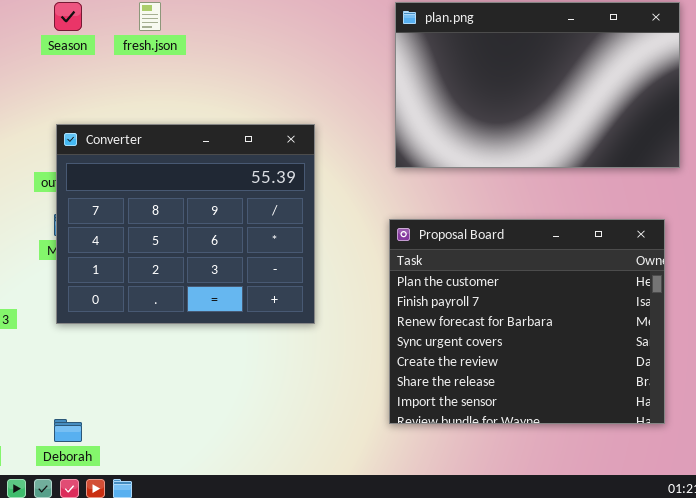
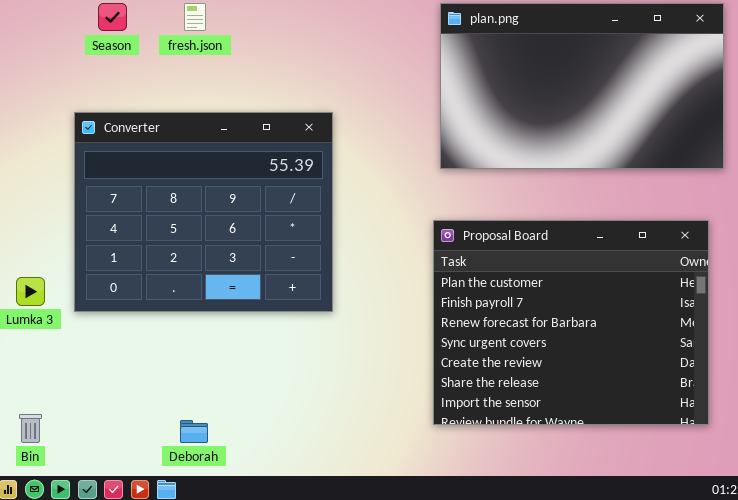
Converter: [56,124,315,324] -> [74,112,333,312], moved
Deborah: [54,419,82,442] -> [180,420,208,443], moved

